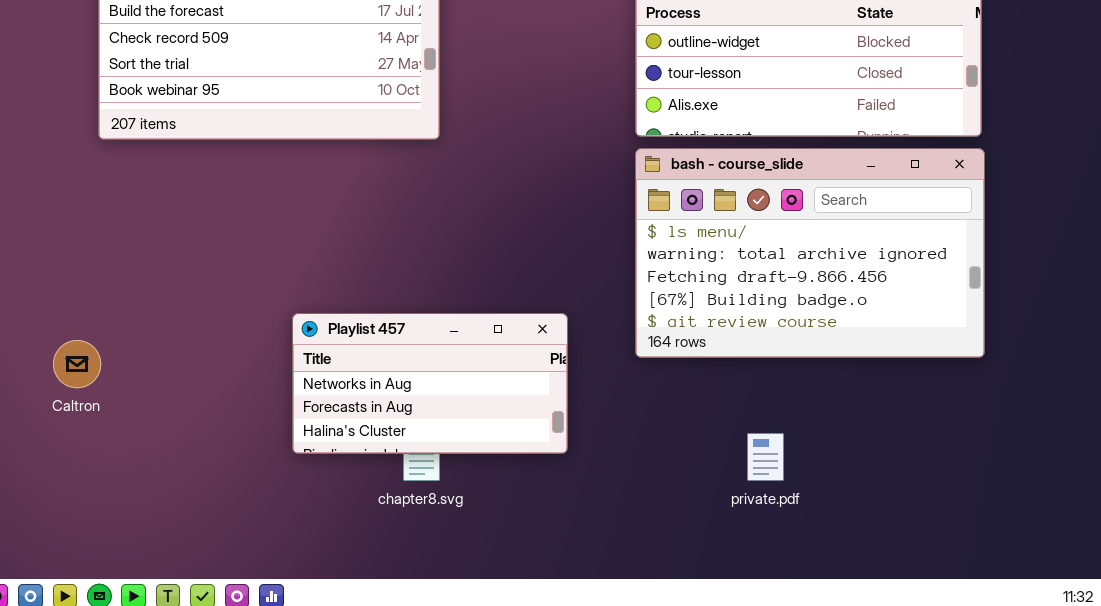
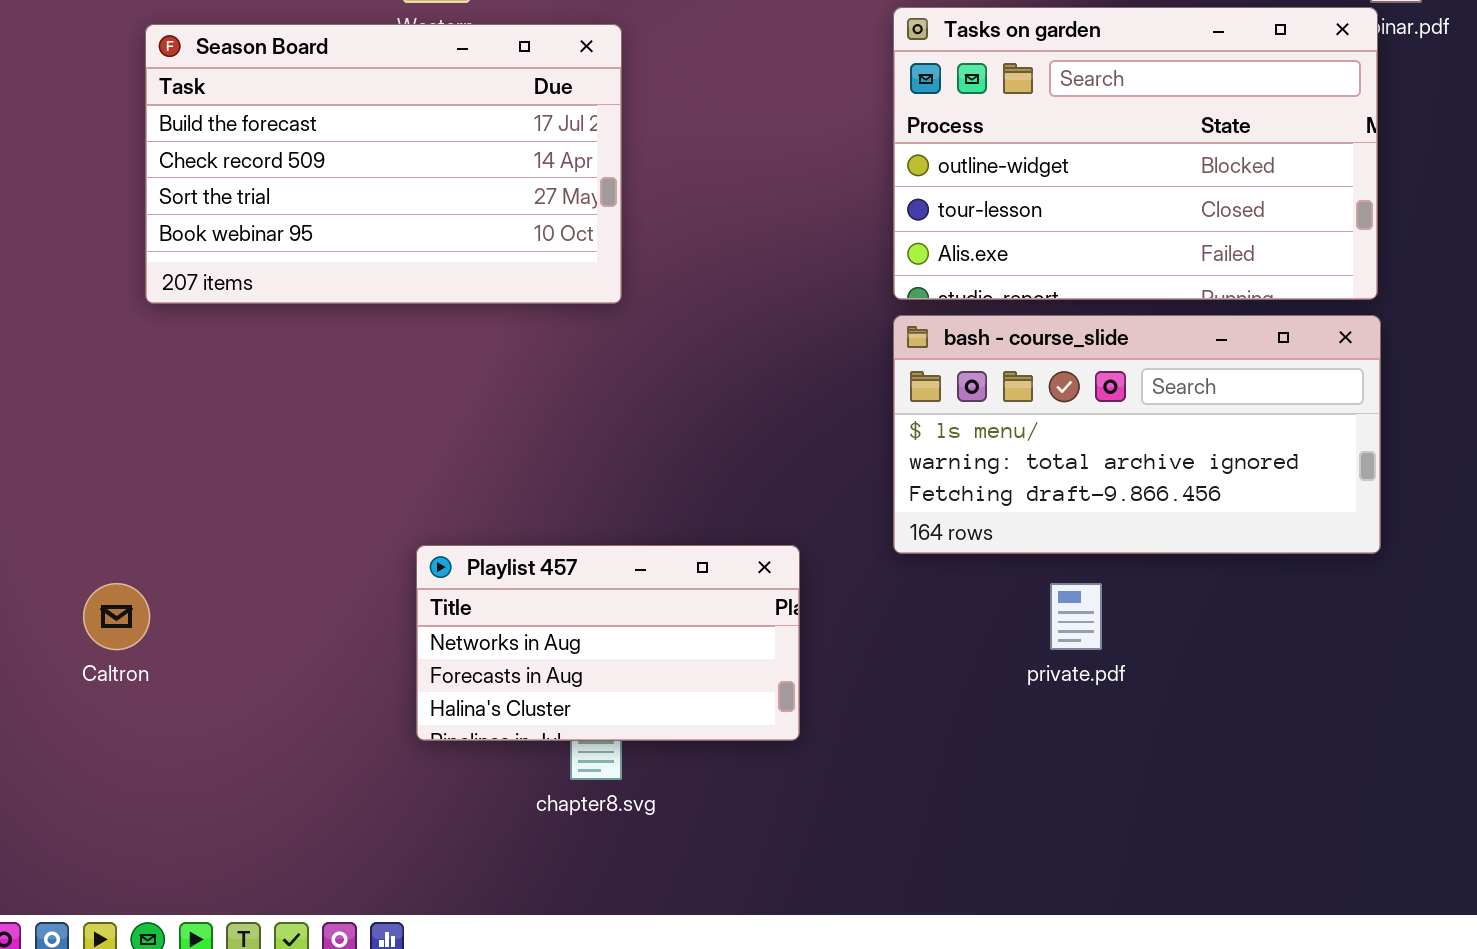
bash - course_slide: [635,148,985,358] -> [893,315,1381,554], resized
private.pdf: [747,433,784,481] -> [1050,583,1102,650], moved

